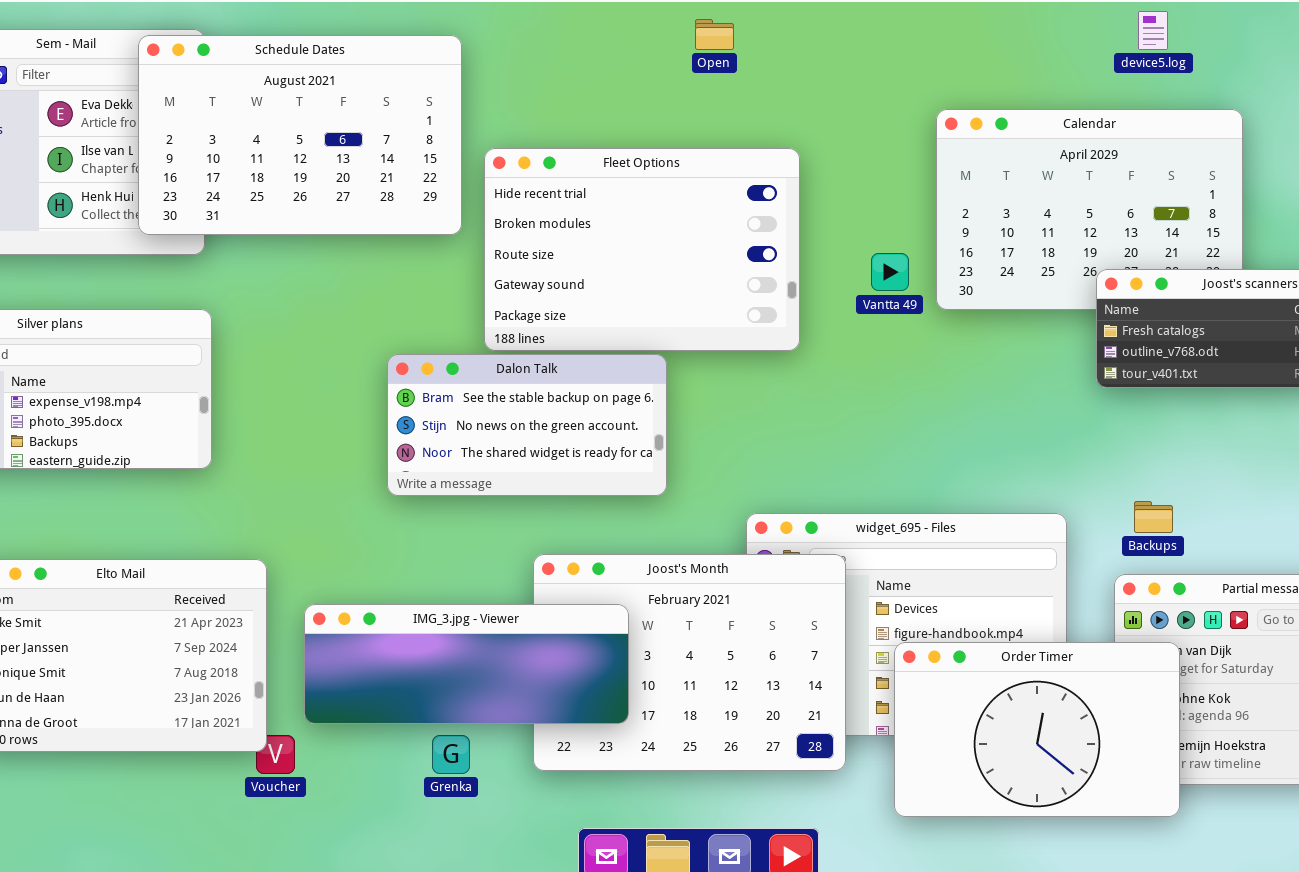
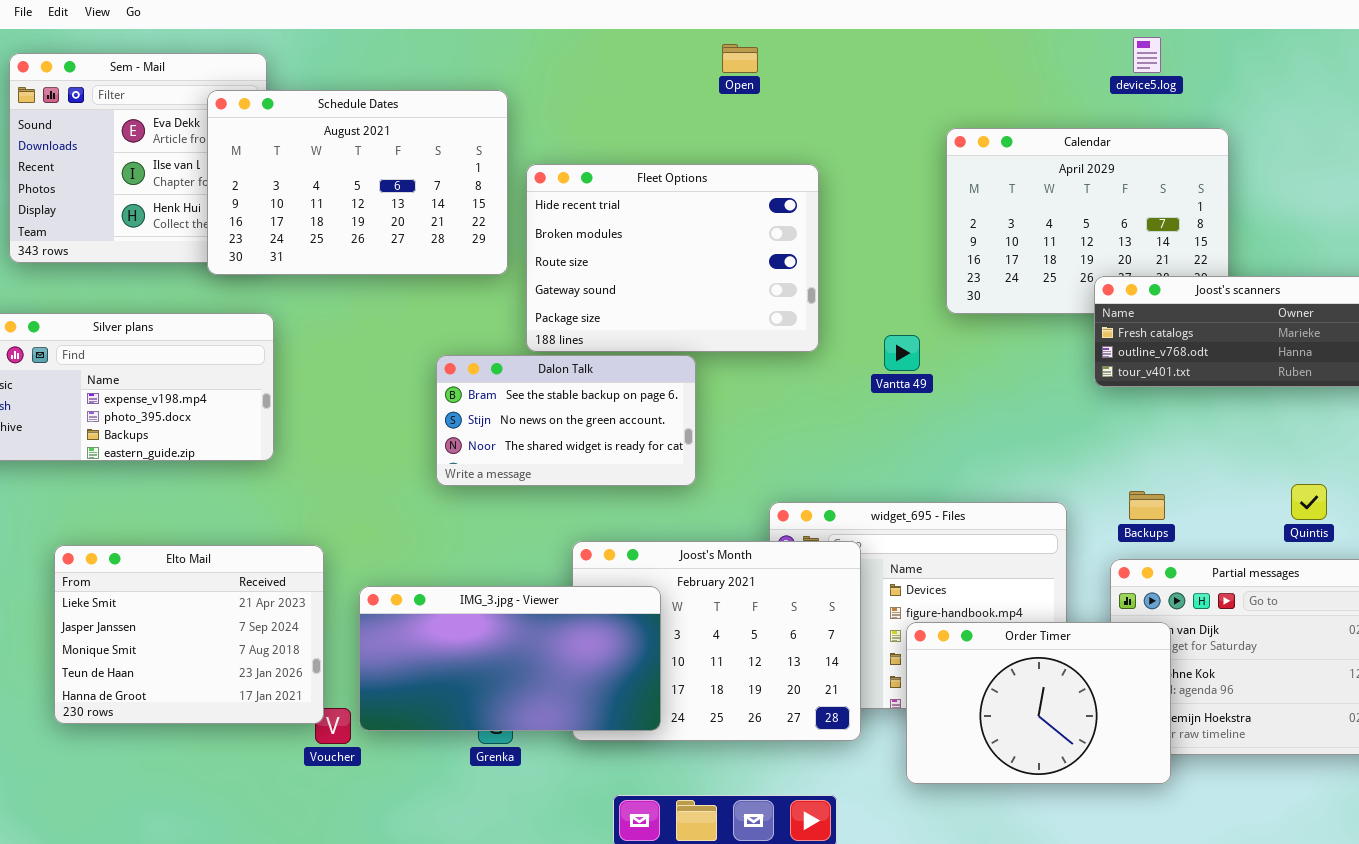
Schedule Dates: [138,35,462,235] -> [207,90,508,275], moved
Vantta 49: [871,253,909,291] -> [884,335,920,371], moved
IMG_3.jpg - Viewer: [304,604,629,724] -> [359,586,661,731], resized

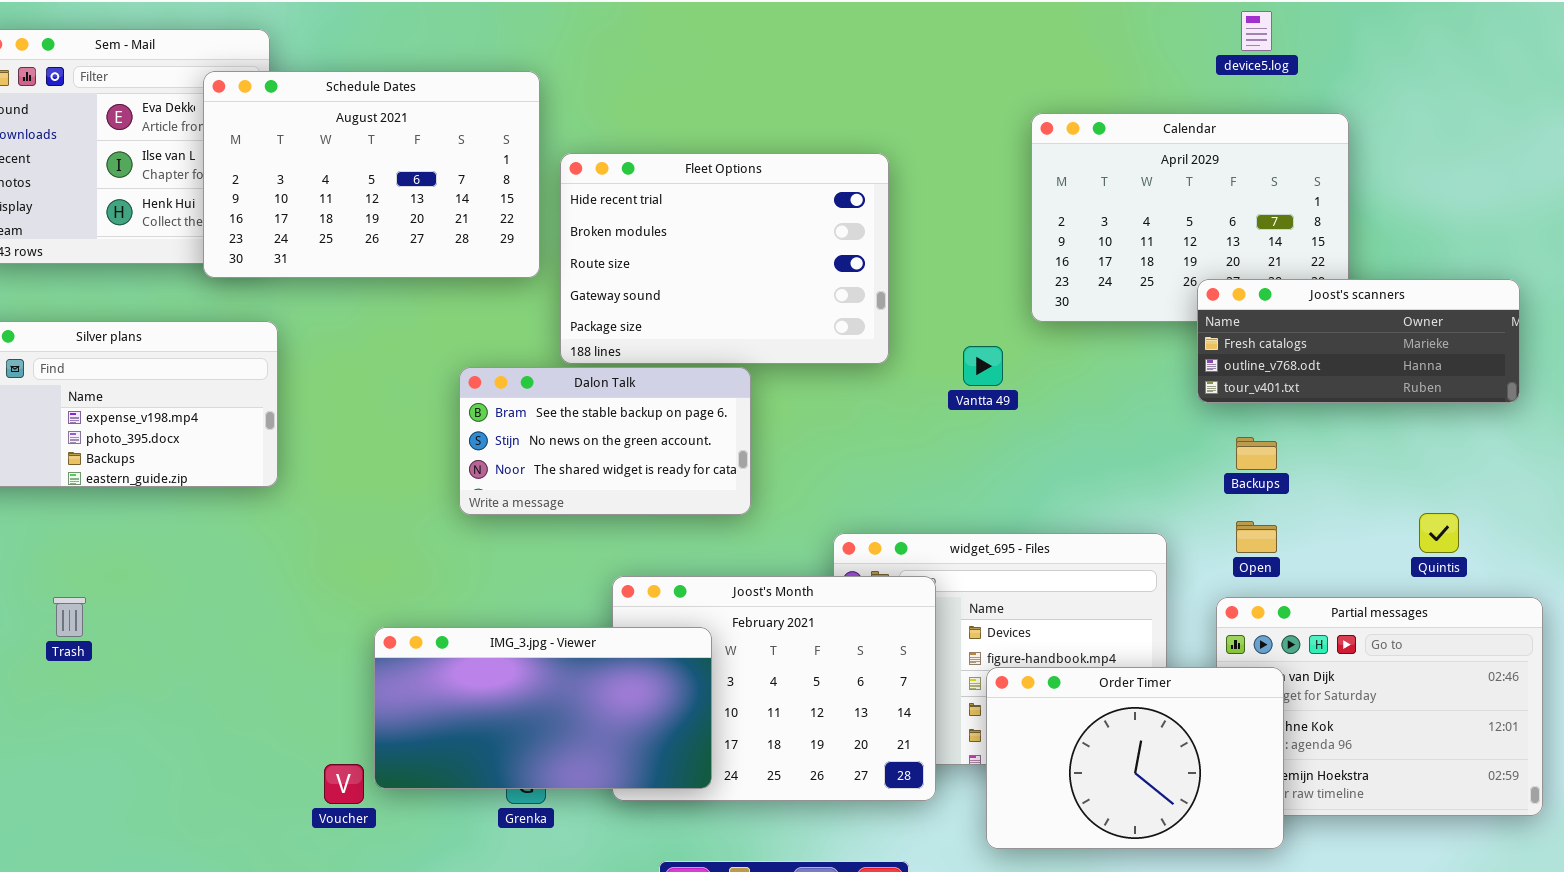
Open: [722,44,758,73] -> [1236,521,1277,553], moved
Backups: [1129,491,1165,520] -> [1236,437,1277,470], moved
Elto Mail: [54,545,324,724] -> none, closed

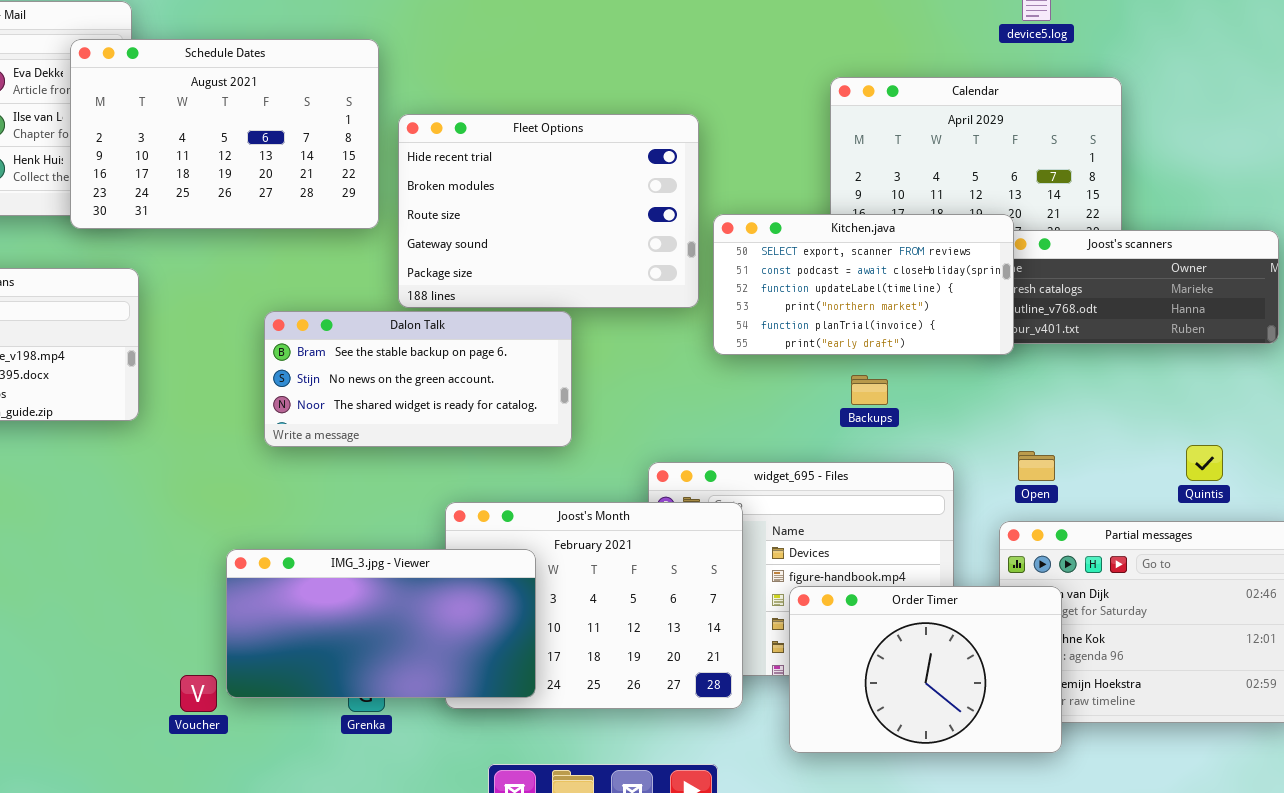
Kitchen.java: none -> [713,214,1014,355], opened
Dalon Talk: [459,367,751,515] -> [264,311,572,447], resized
Backups: [1236,437,1277,470] -> [851,375,888,405], moved

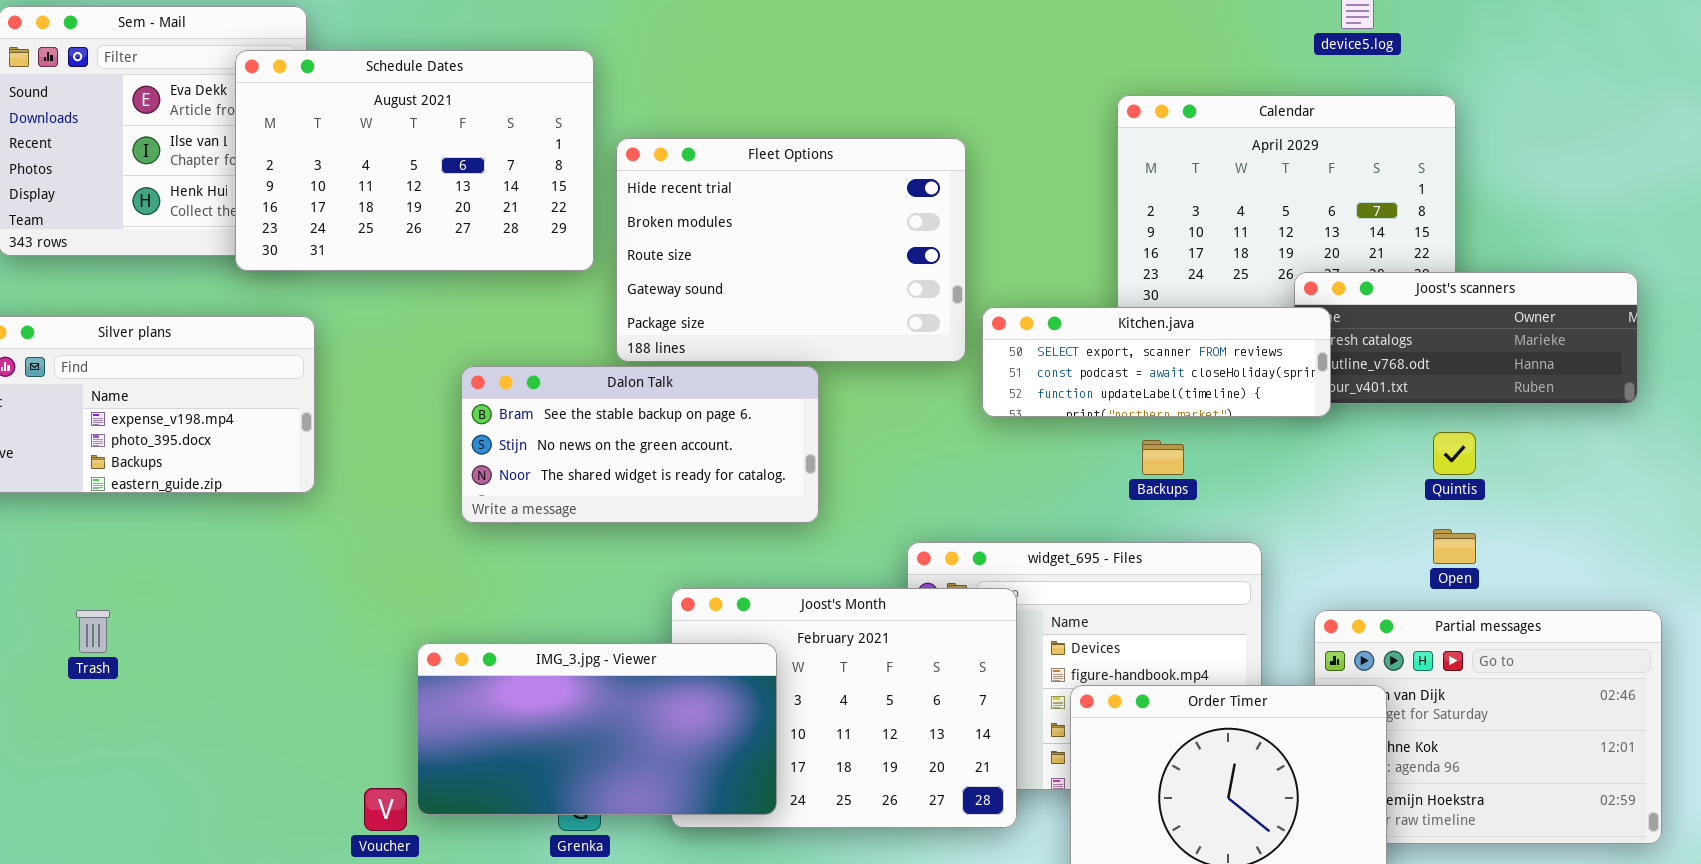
Kitchen.java: [713,214,1014,355] -> [982,307,1331,417], resized
Quintis: [1186,445,1223,481] -> [1433,432,1476,475], moved
Open: [1018,451,1055,481] -> [1433,529,1476,564], moved

